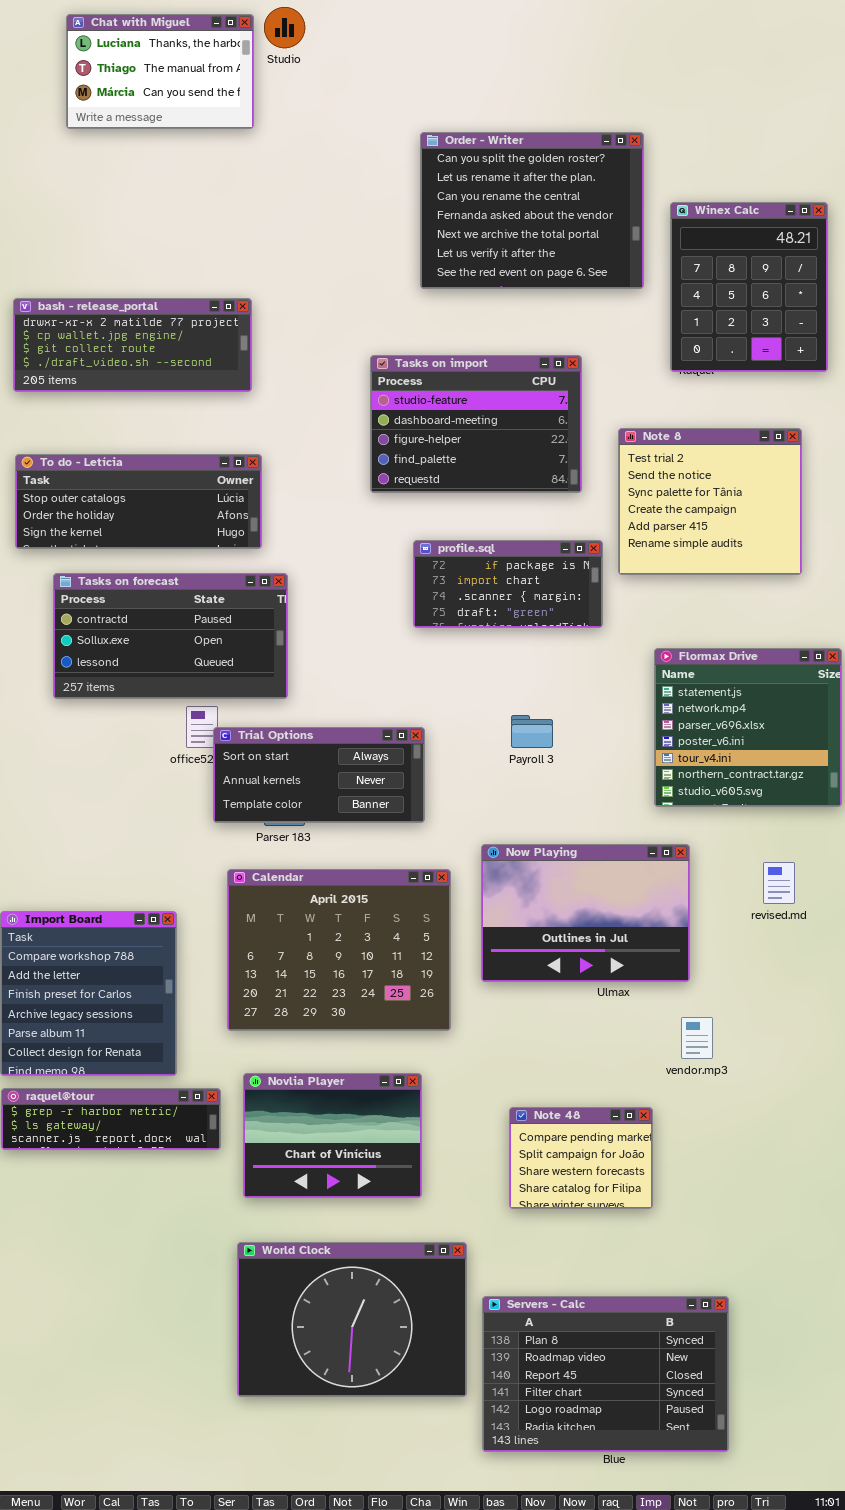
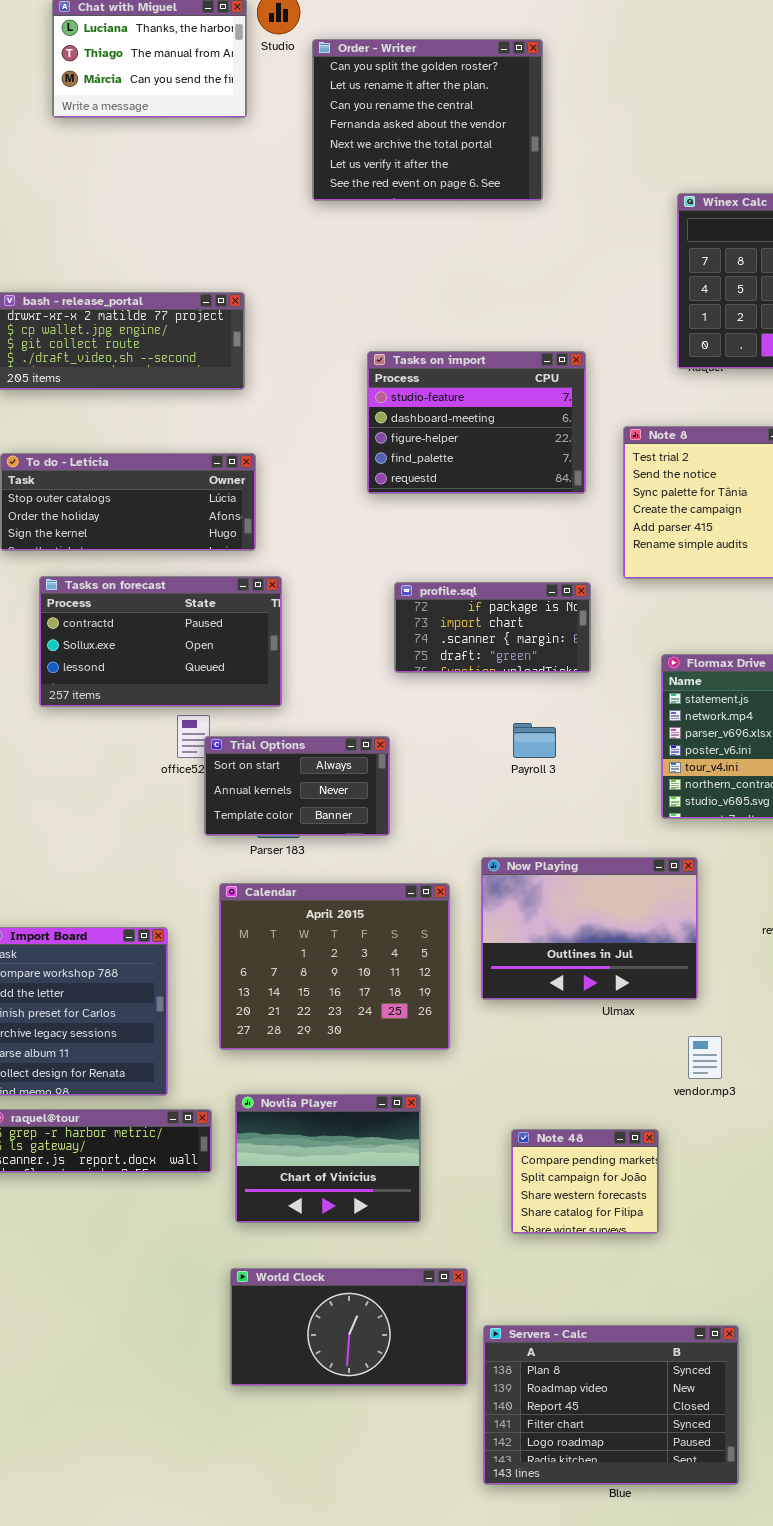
Order - Writer: [420,132,644,289] -> [312,39,543,201], moved
profile.sql: [413,540,603,628] -> [394,582,591,673], moved
Trial Options: [213,727,425,823] -> [204,736,390,836], resized
World Clock: [237,1242,467,1397] -> [230,1268,468,1386], resized

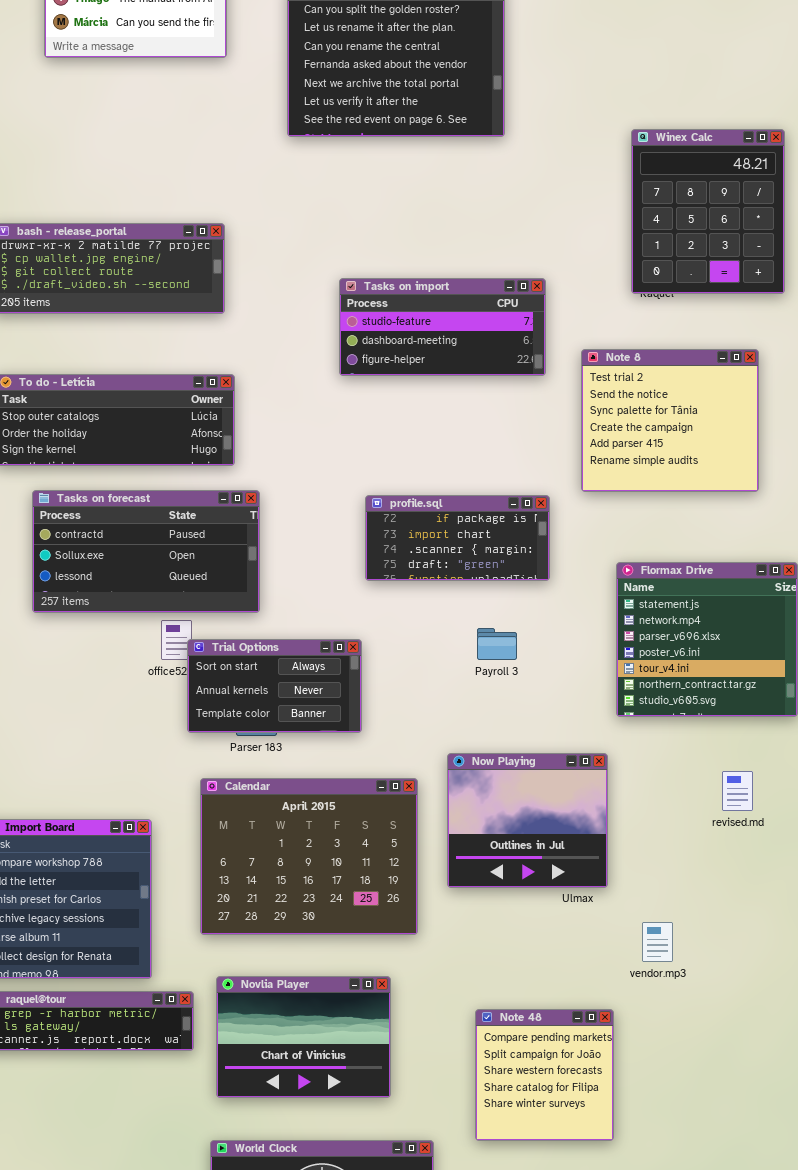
Tasks on import: [367,351,586,494] -> [339,278,546,376], resized
Now Playing: [481,857,698,1000] -> [447,753,608,888], resized
Note 48: [511,1129,659,1234] -> [475,1009,614,1141], resized

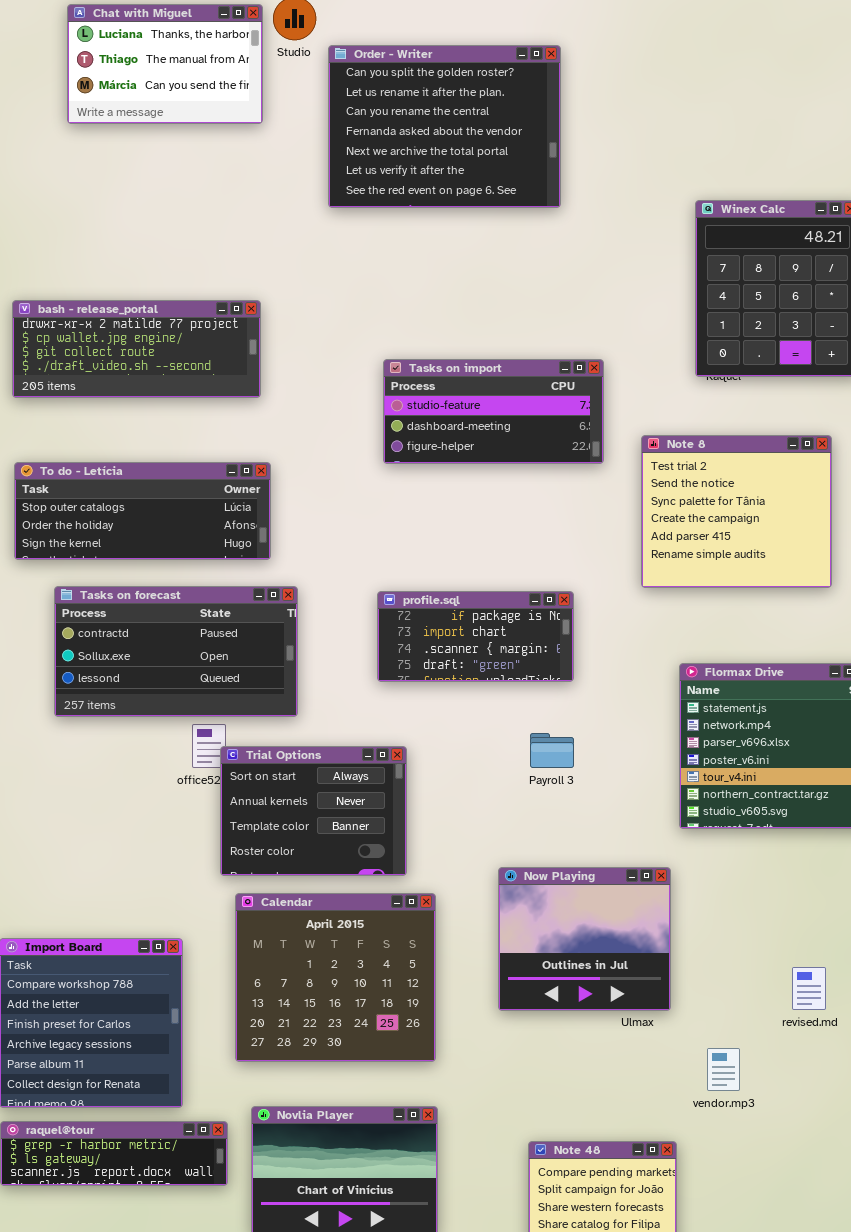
profile.sql: [365,495,550,581] -> [377,591,574,682], moved
Trial Options: [187,639,362,733] -> [220,746,407,876], resized
revised.md: [722,771,753,811] -> [792,967,826,1010], moved
Calendar: [200,778,418,935] -> [235,893,436,1062], resized

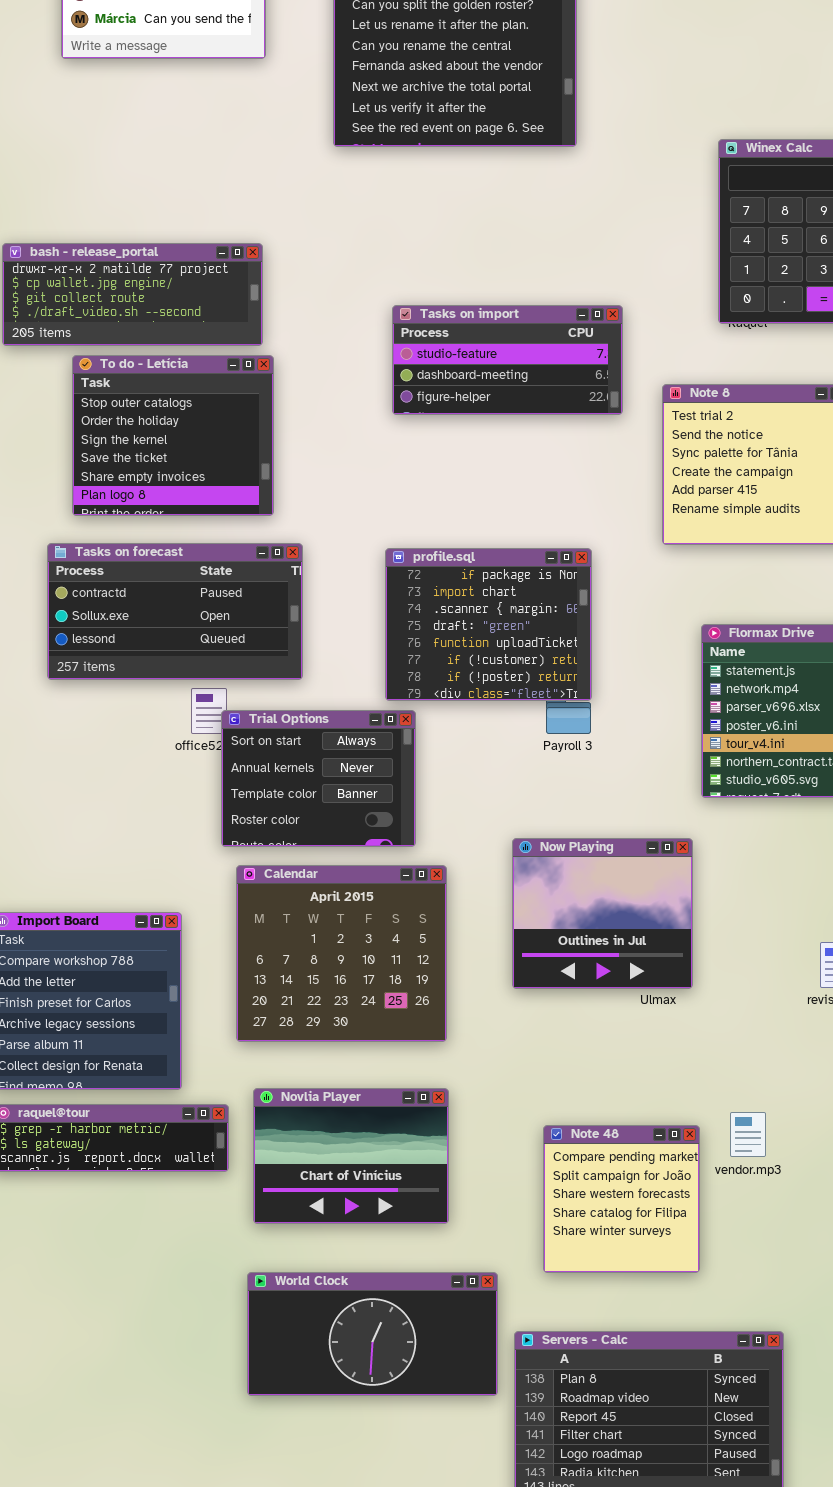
To do - Letícia: [14,462,271,560] -> [72,355,274,516], resized
profile.sql: [377,591,574,682] -> [385,548,592,701], resized
vendor.mp3: [707,1048,740,1091] -> [730,1112,766,1157], moved

